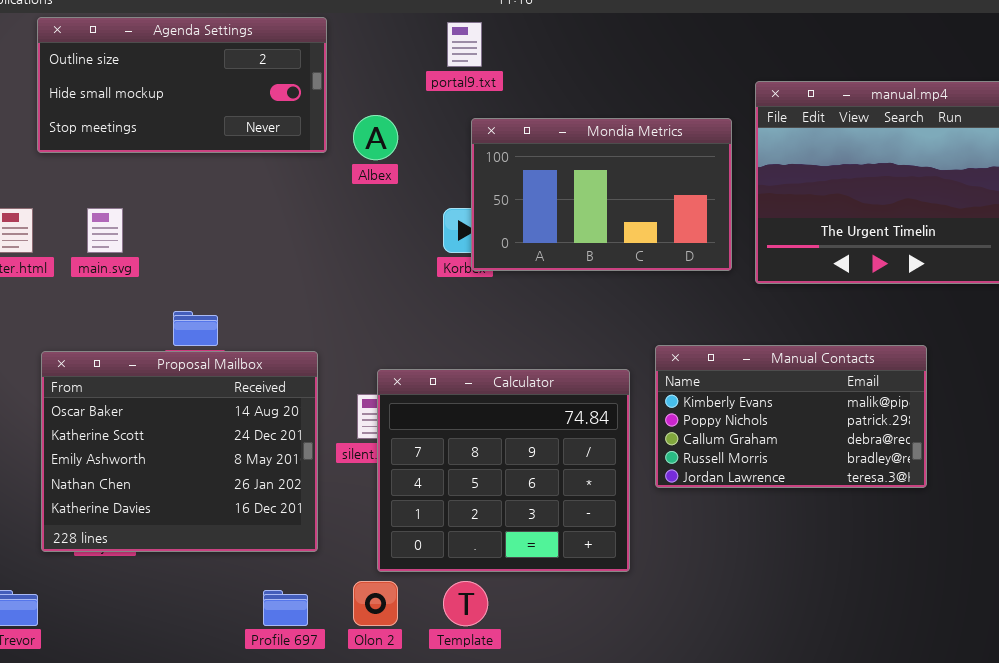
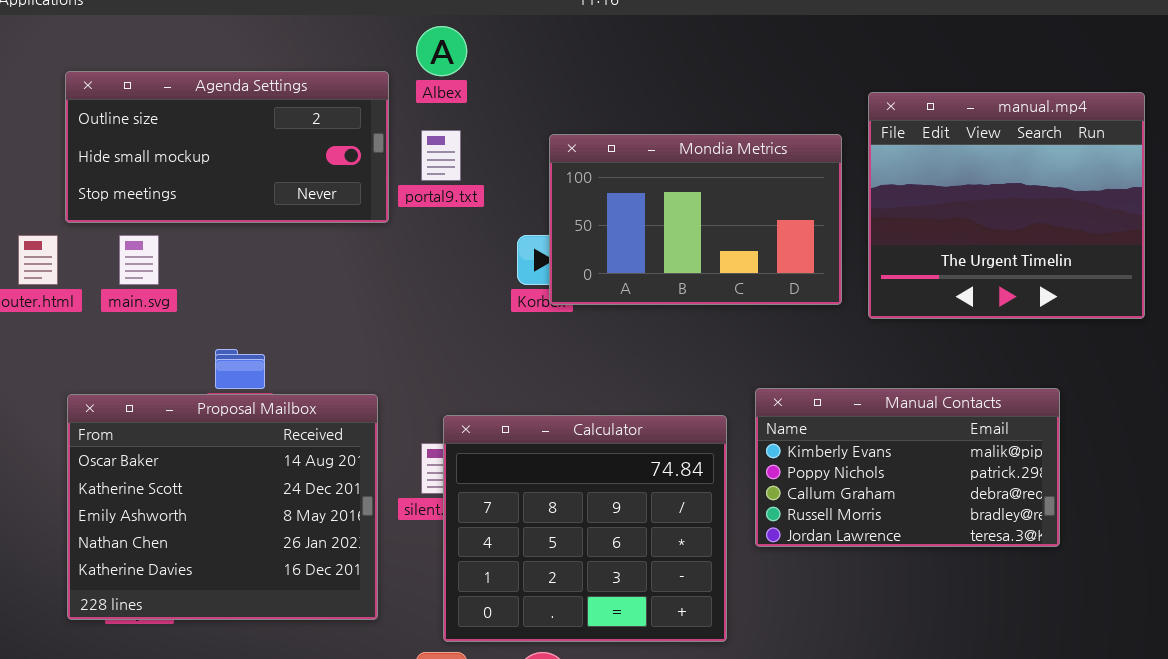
Agenda Settings: [37,17,327,153] -> [65,71,389,223], moved
portal9.txt: [447,22,482,67] -> [421,130,461,181], moved
Albex: [353,115,398,160] -> [416,26,467,76], moved

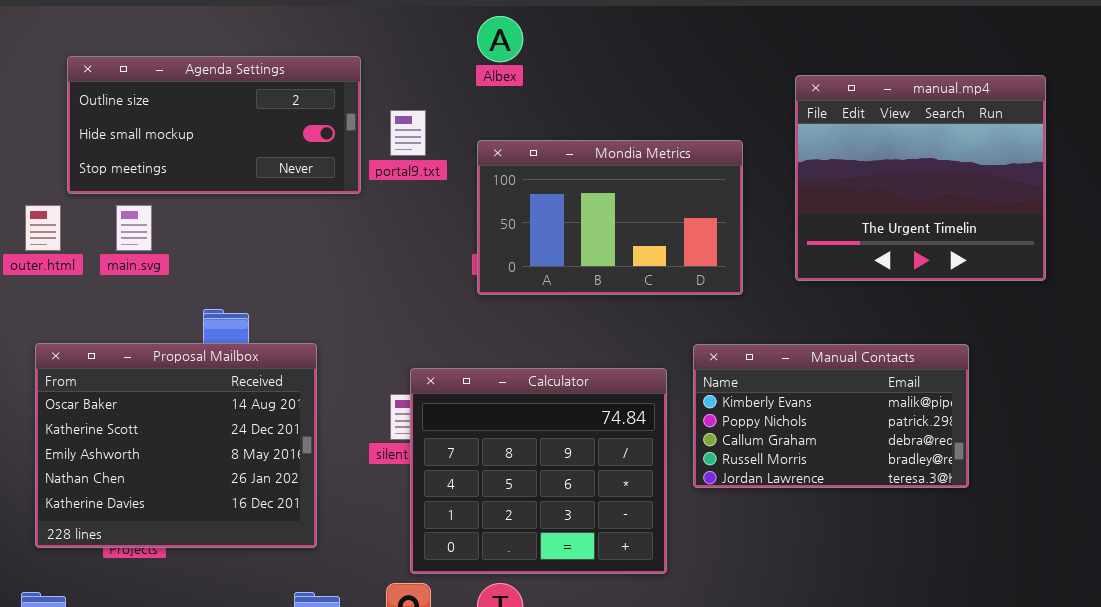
Albex: [416,26,467,76] -> [477,16,523,62], moved
Mondia Metrics: [549,134,842,305] -> [477,140,743,295], moved
Proposal Mailbox: [67,394,378,620] -> [35,343,317,548], moved

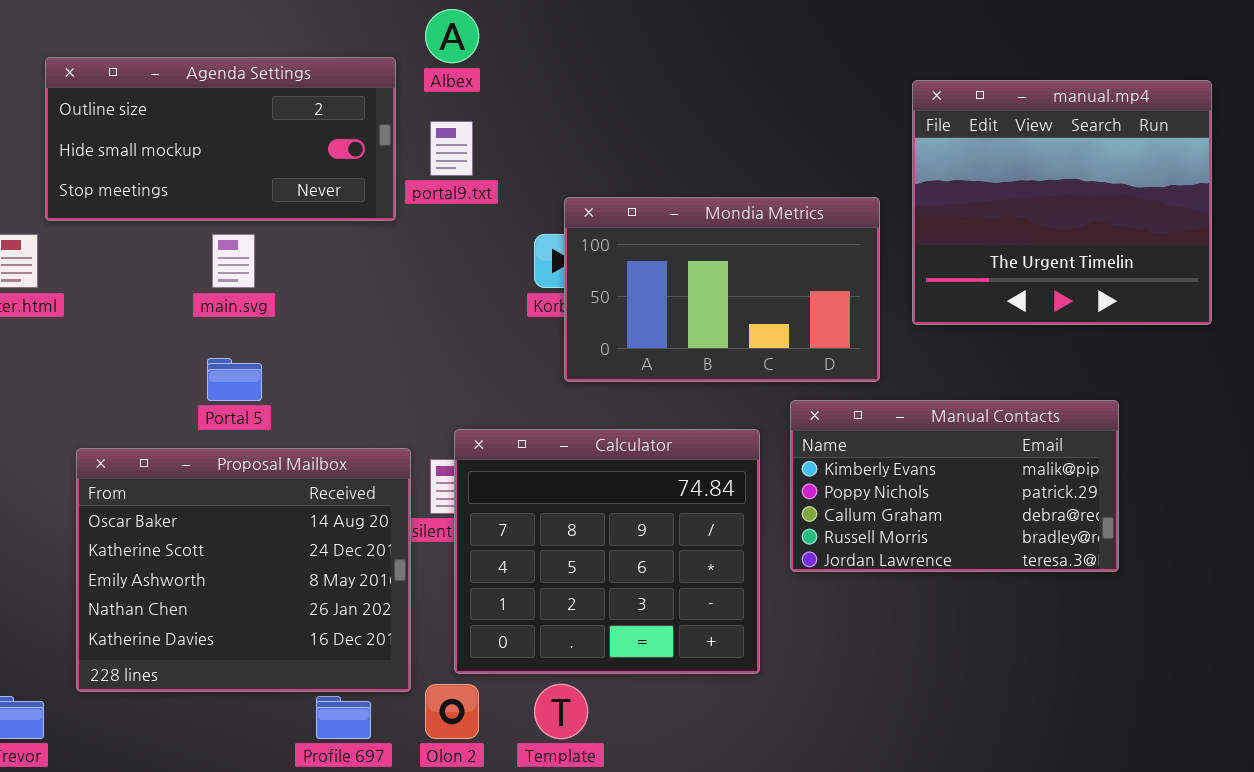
Albex: [477,16,523,62] -> [425,9,479,63], moved
Mondia Metrics: [477,140,743,295] -> [564,197,880,382], moved
main.svg: [116,205,152,251] -> [212,234,255,288], moved
Proposal Mailbox: [35,343,317,548] -> [76,448,411,692], moved

